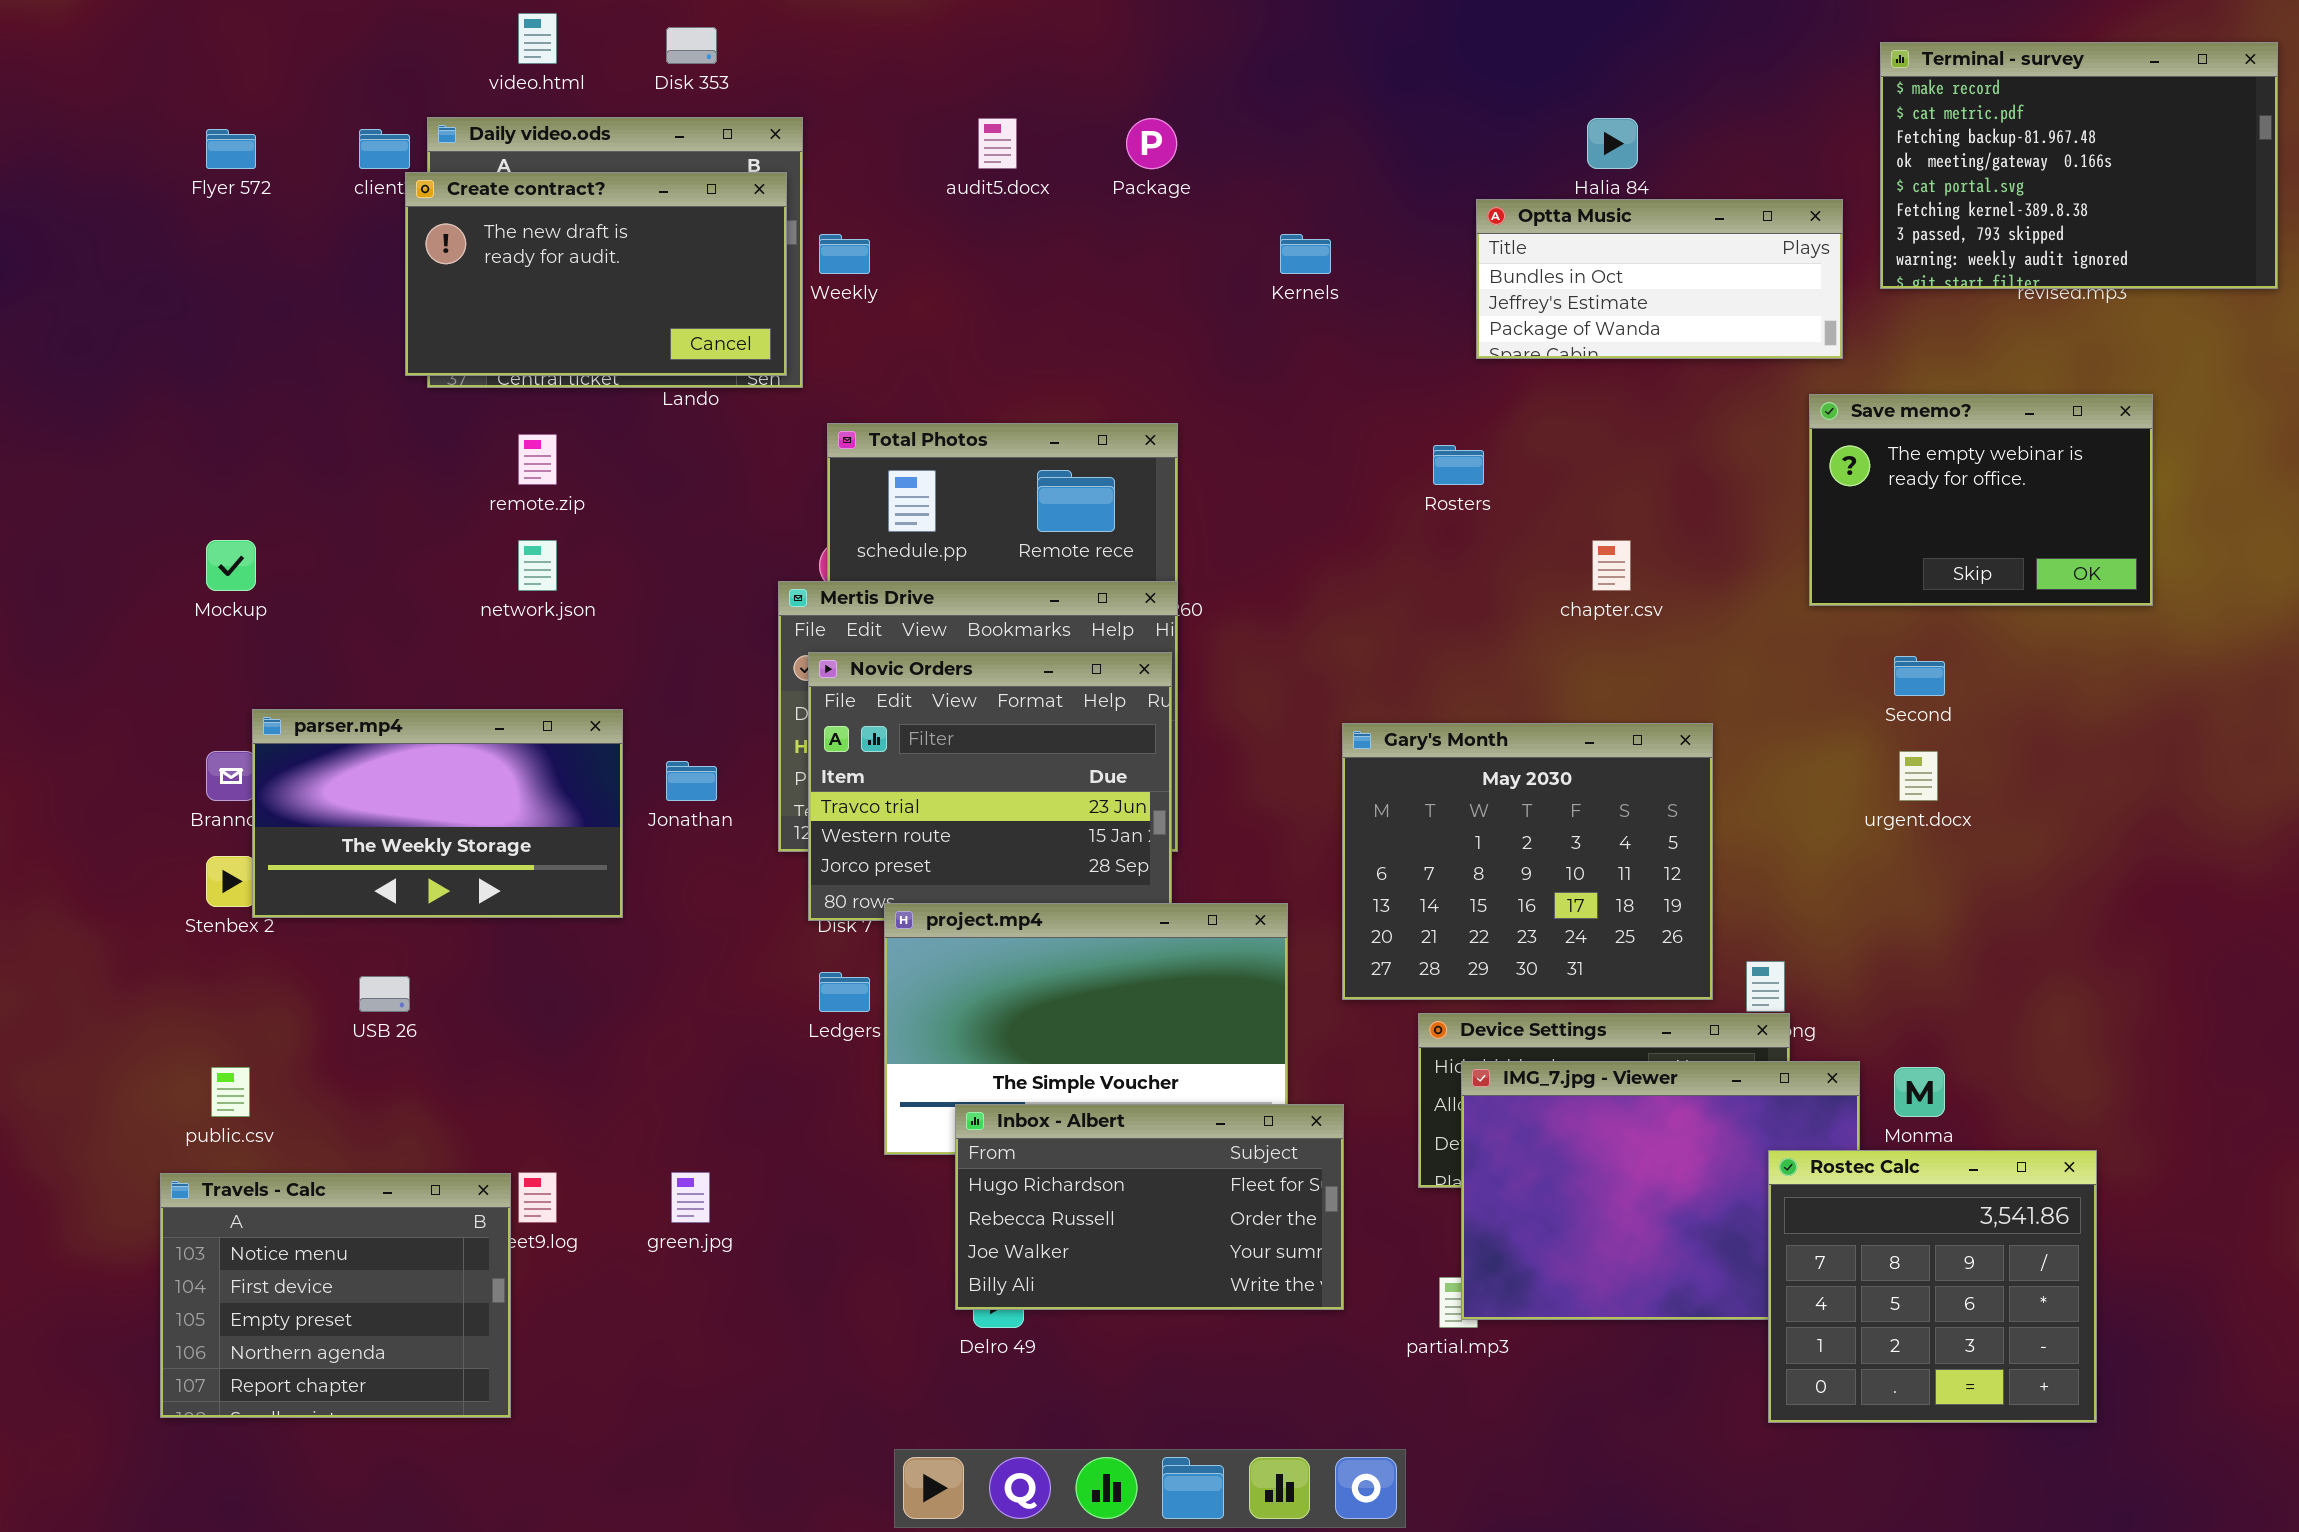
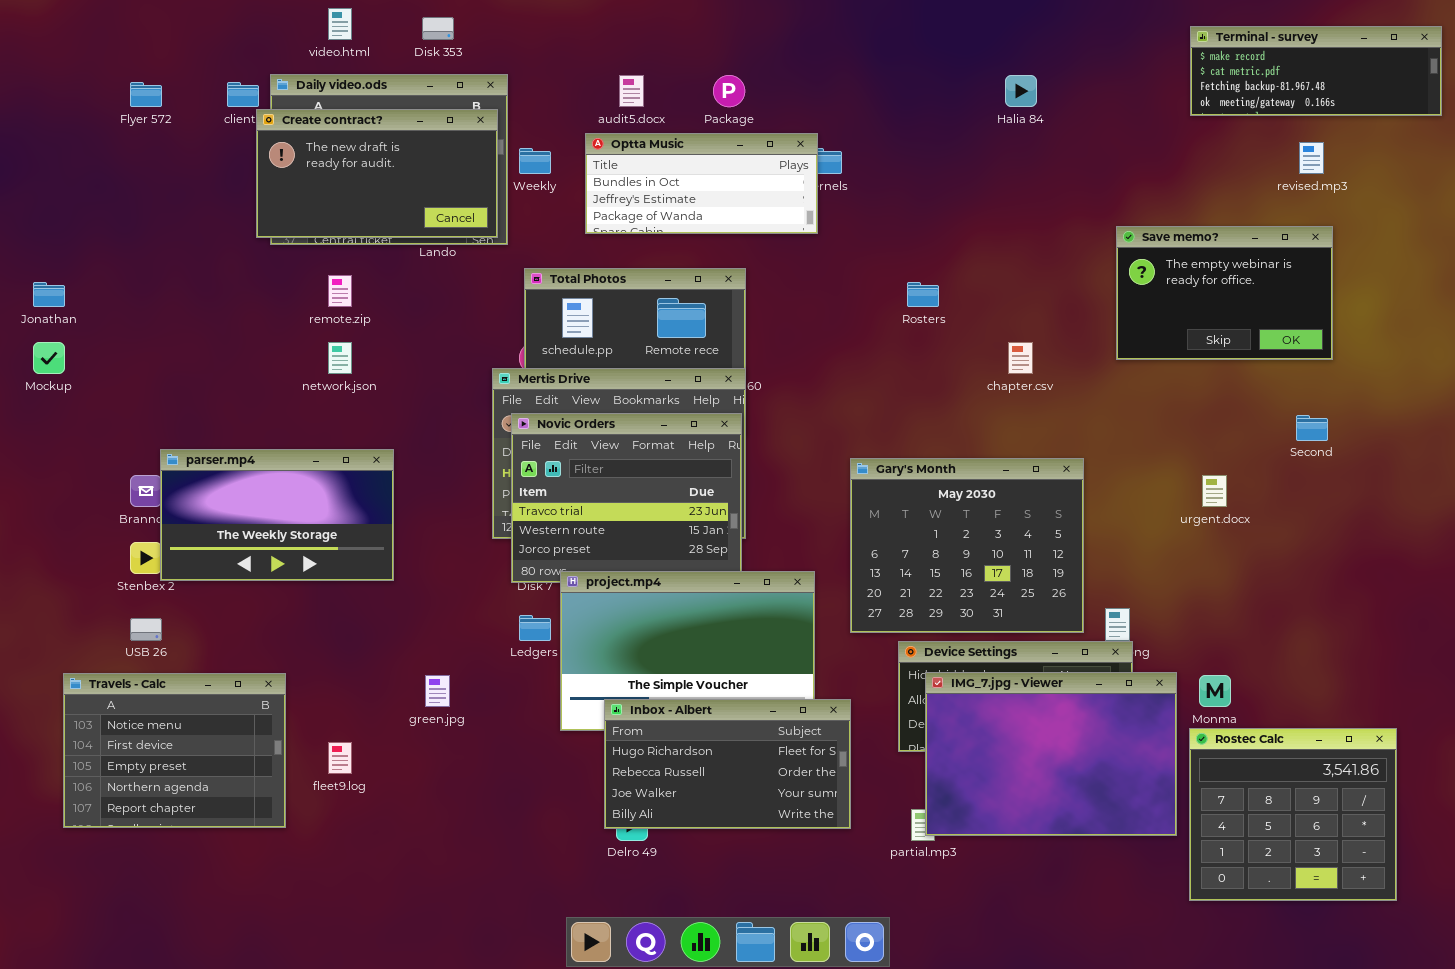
Terminal - survey: [1880,42,2278,289] -> [1190,26,1442,116], resized
Optta Music: [1476,199,1843,359] -> [585,133,818,234], moved
Save memo?: [1809,394,2153,606] -> [1116,226,1333,360], moved
Mockup: [206,540,256,591] -> [33,342,65,374], moved
Second: [1894,656,1945,696] -> [1296,415,1328,441], moved
Jonathan: [666,761,717,801] -> [33,282,65,307], moved
USB 26: [359,976,410,1012] -> [130,618,162,641], moved
Rostec Calc: [1768,1150,2097,1423] -> [1189,728,1397,901], moved
green.jpg: [671,1172,710,1223] -> [425,675,450,707], moved
Travels - Calc: [160,1173,511,1418] -> [63,673,286,828], moved

